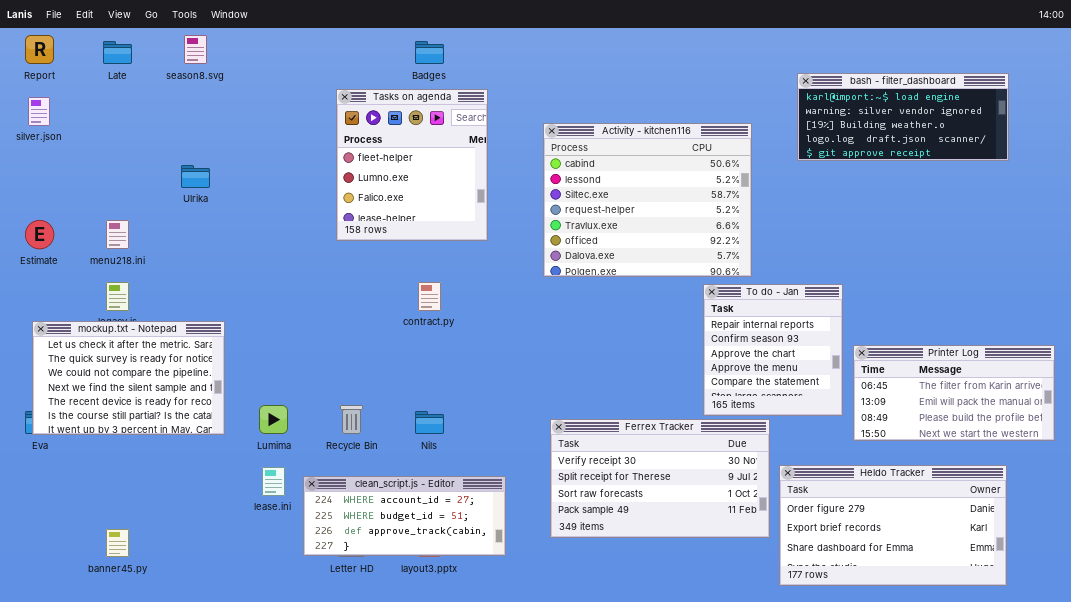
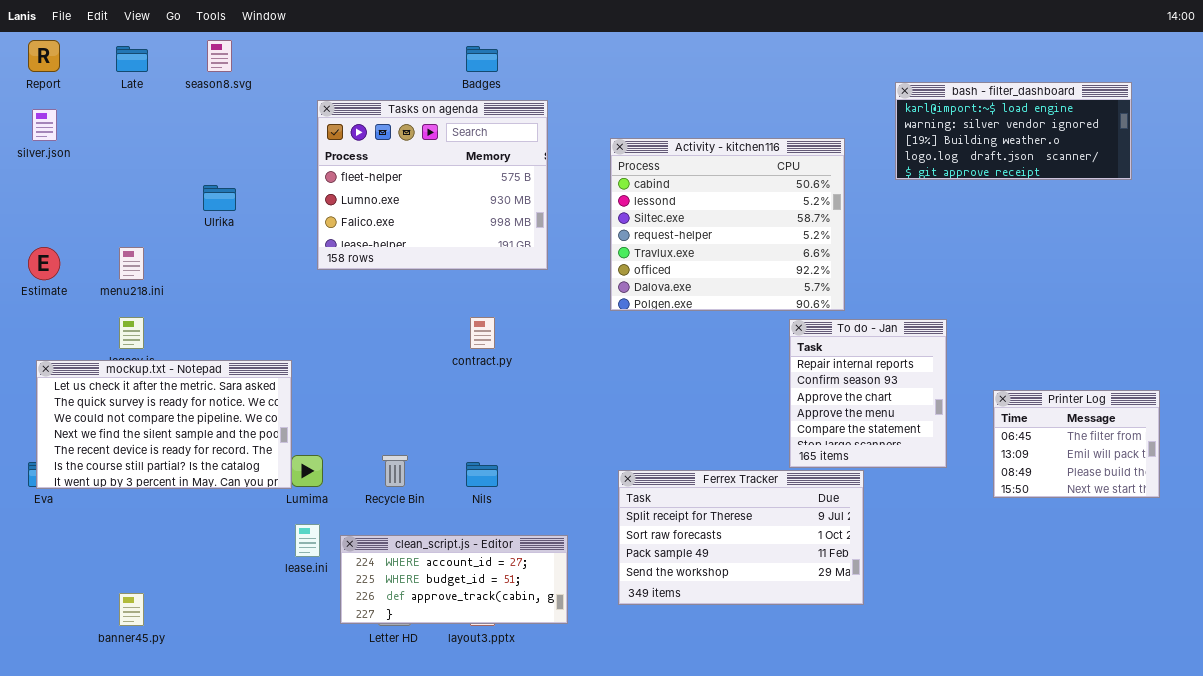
Tasks on agenda: [336,89,488,241] -> [317,100,548,270], resized
mockup.txt - Notepad: [32,321,225,435] -> [36,360,292,489], resized
Printer Log: [853,345,1055,441] -> [993,390,1160,498], moved, resized
Ferrex Tracker: [550,419,770,538] -> [618,470,864,605], scrolled down 1 row
Heldo Tracker: [779,465,1007,586] -> none, closed

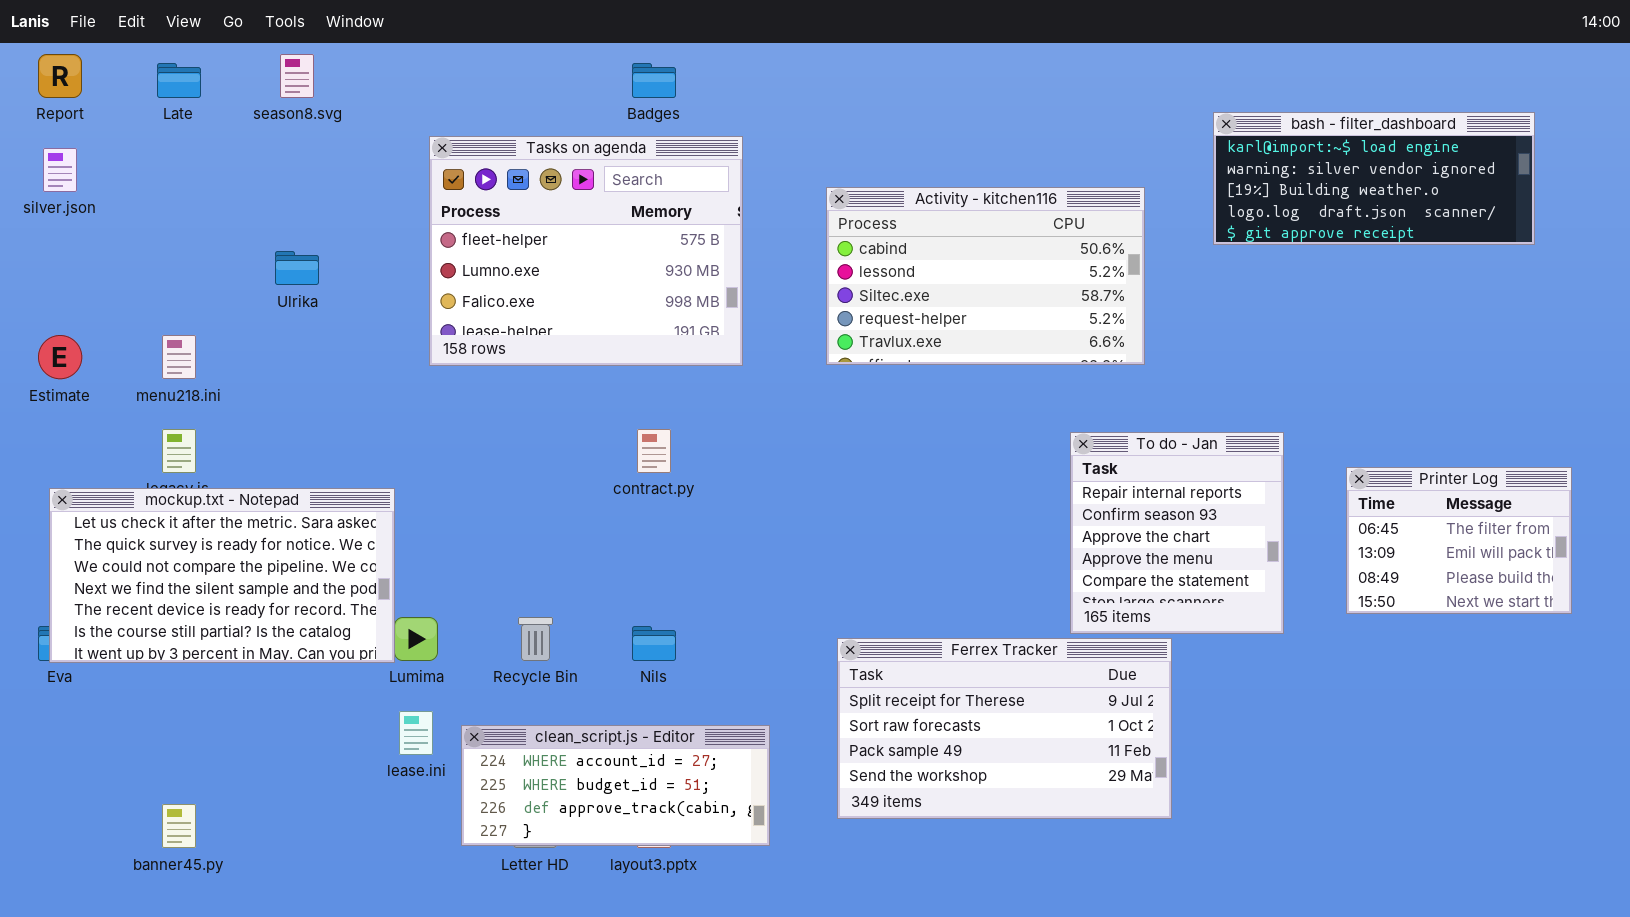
Activity - kitchen116: [610,138,845,311] -> [826,187,1145,365], resized
Printer Log: [993,390,1160,498] -> [1346,467,1572,614], moved

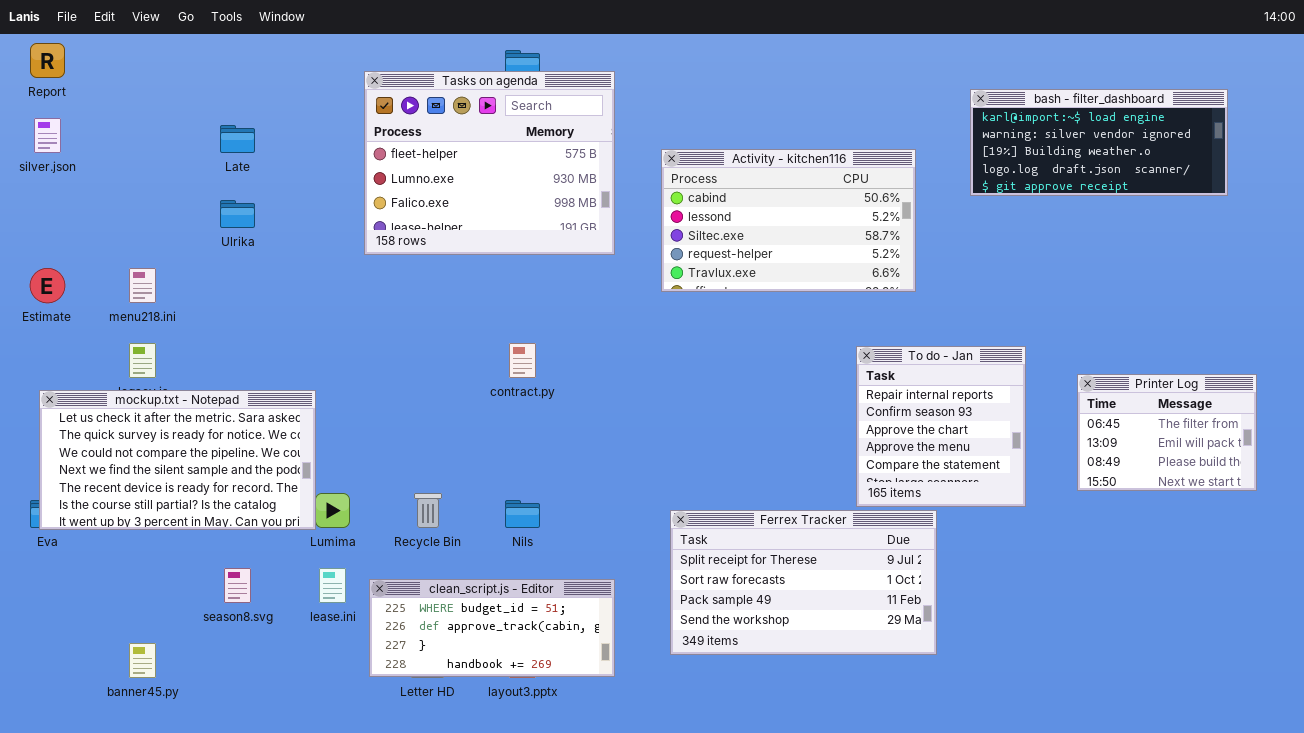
season8.svg: [280,54,314,98] -> [224,568,251,603], moved
Late: [157,63,201,98] -> [220,125,255,153], moved
Tasks on agenda: [429,136,743,366] -> [364,71,615,255], moved
clean_script.js - Editor: [461,725,770,846] -> [369,579,615,677], scrolled down 1 row

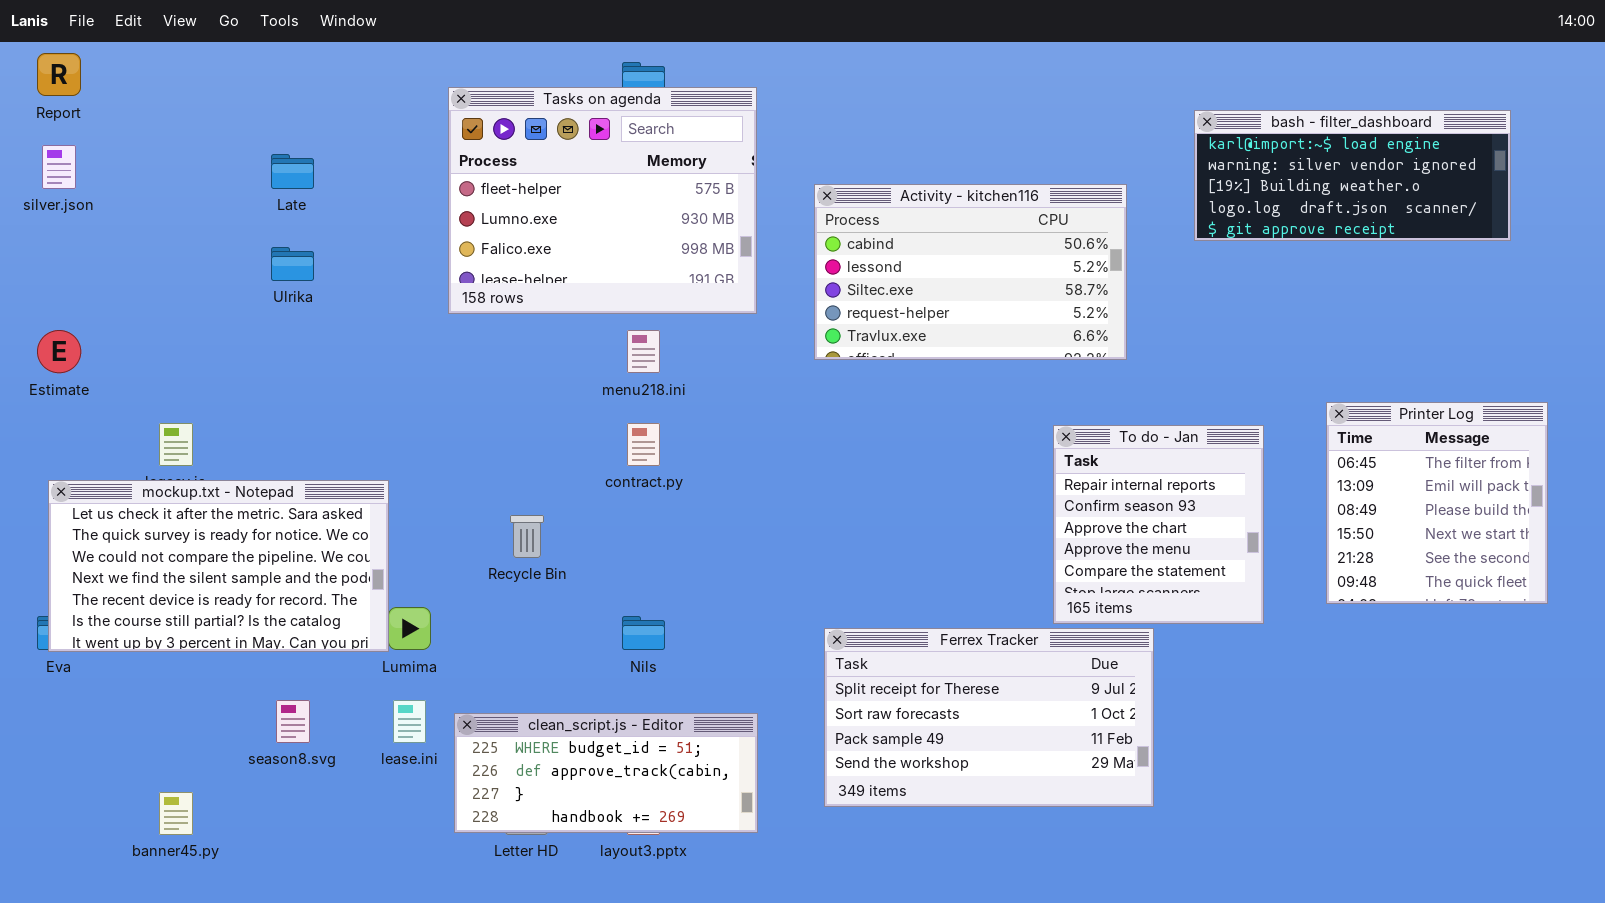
menu218.ini: [129,268,156,303] -> [627,330,660,373], moved
Printer Log: [1077,374,1257,491] -> [1326,402,1548,604], resized
Recycle Bin: [414,493,442,528] -> [510,515,544,558], moved

